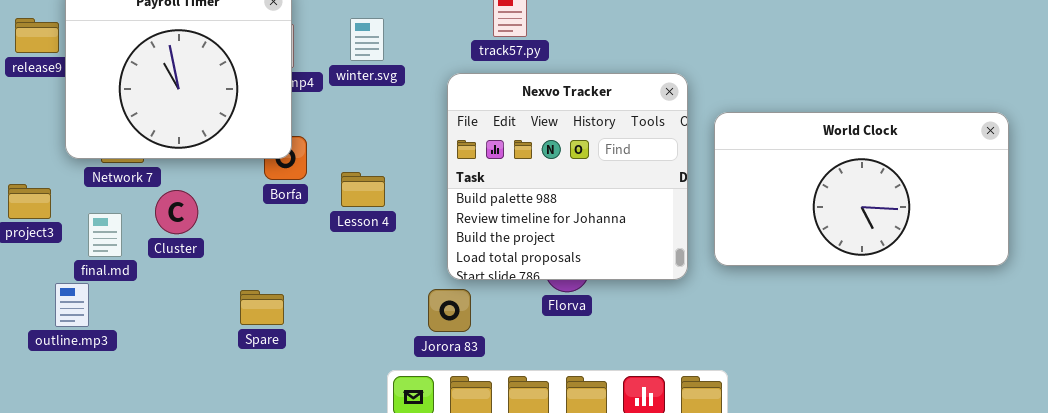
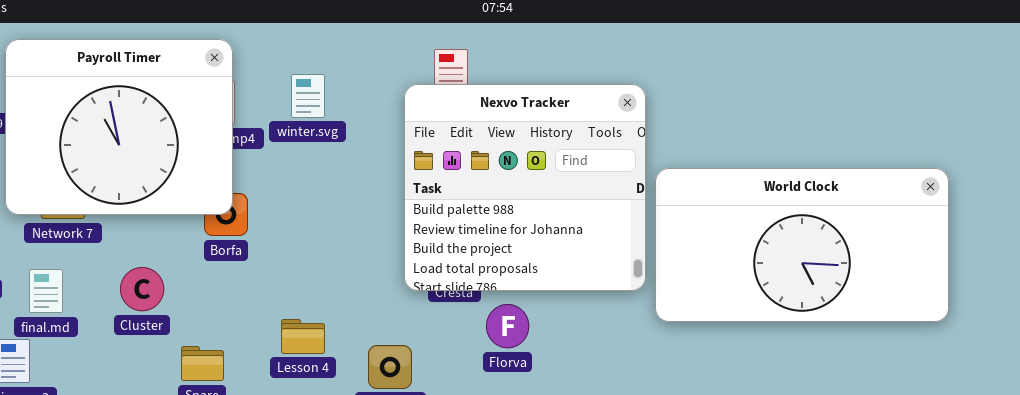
Nexvo Tracker: [447,73,688,280] -> [404,84,646,291], moved
Lesson 4: [341,172,385,207] -> [281,319,325,354], moved
Cluster: [155,190,198,234] -> [120,267,164,311], moved

